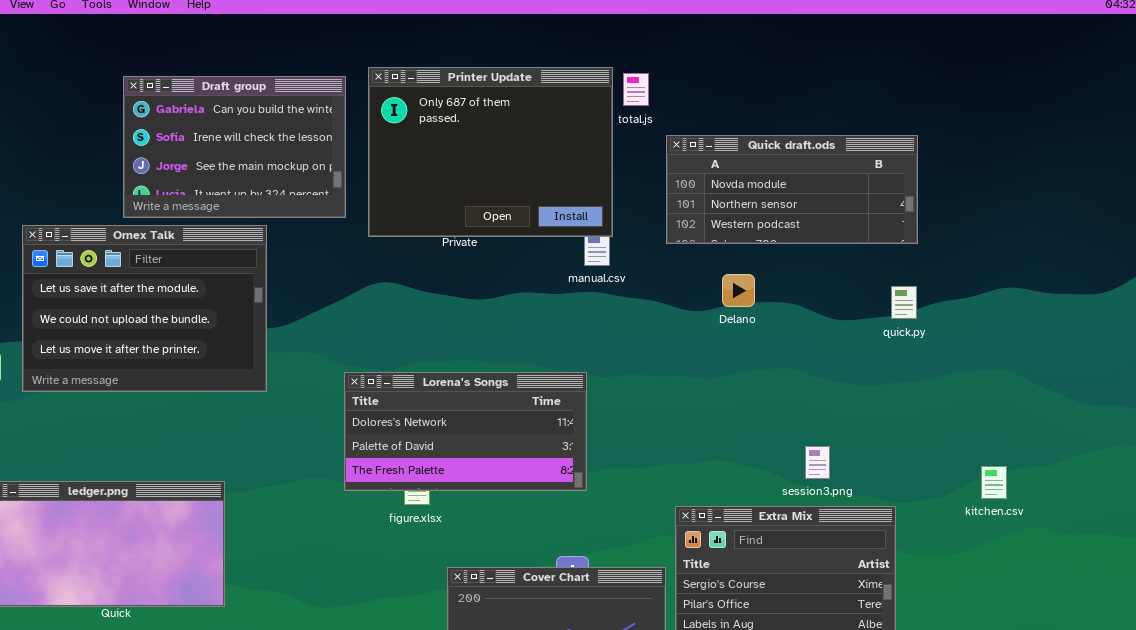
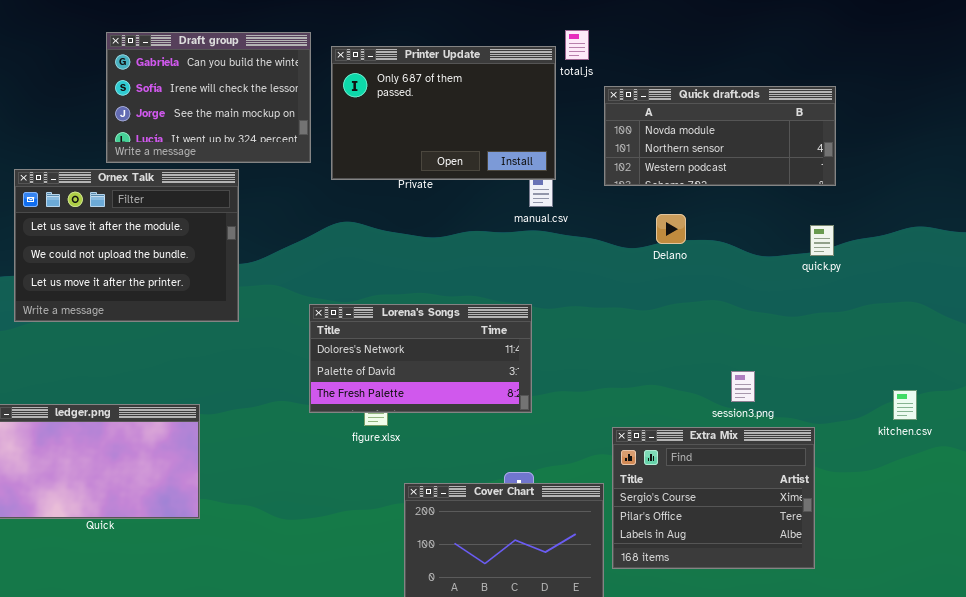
Printer Update: [368,67,613,237] -> [331,46,556,180], resized

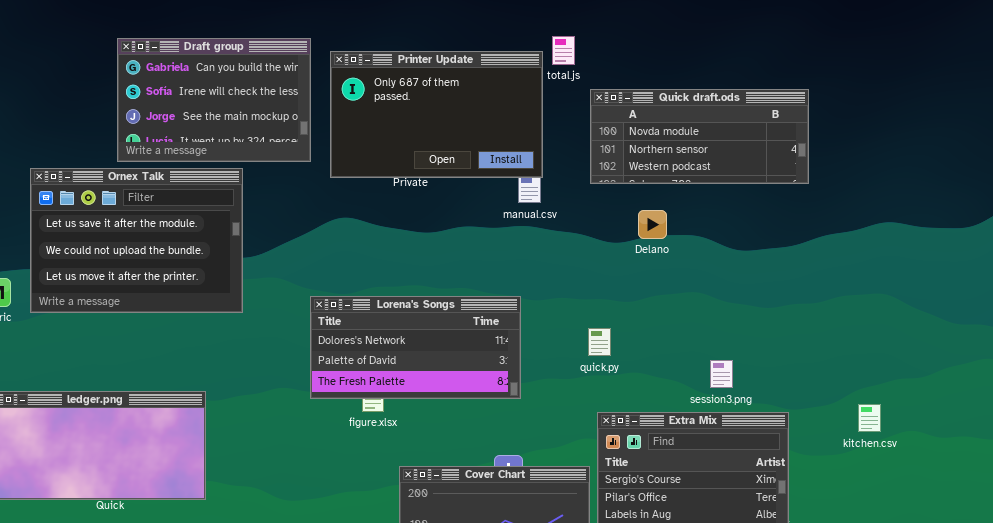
quick.py: [810,225,834,256] -> [588,328,611,356], moved
kitchen.csv: [893,390,917,420] -> [858,404,881,432], moved

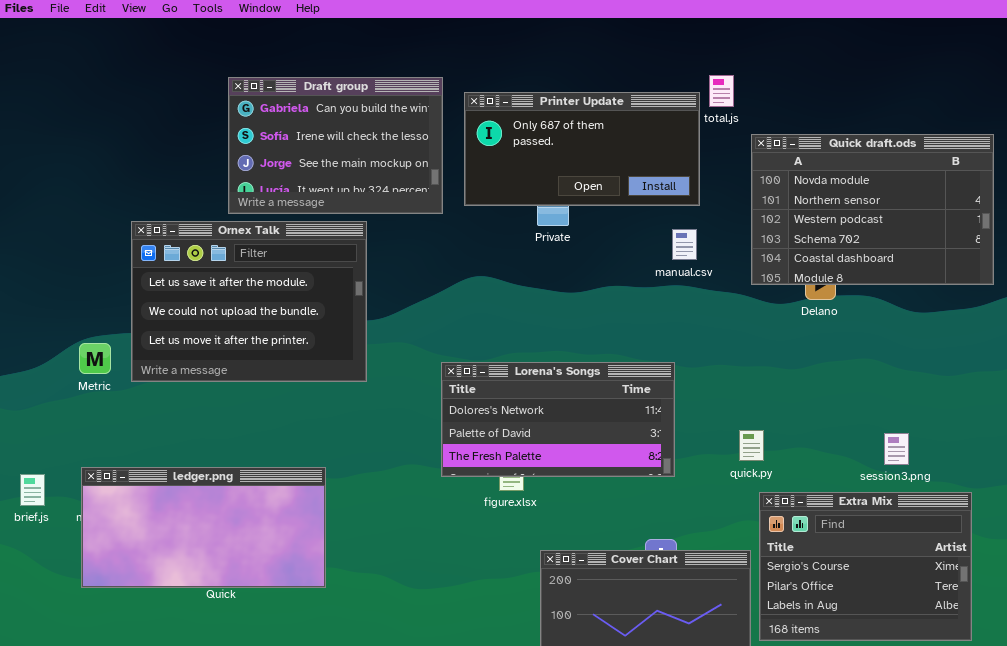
Printer Update: [330,51,543,178] -> [464,92,700,206], resized
Quick draft.ods: [590,89,809,184] -> [751,134,994,285], resized
quick.py: [588,328,611,356] -> [739,430,764,461], moved

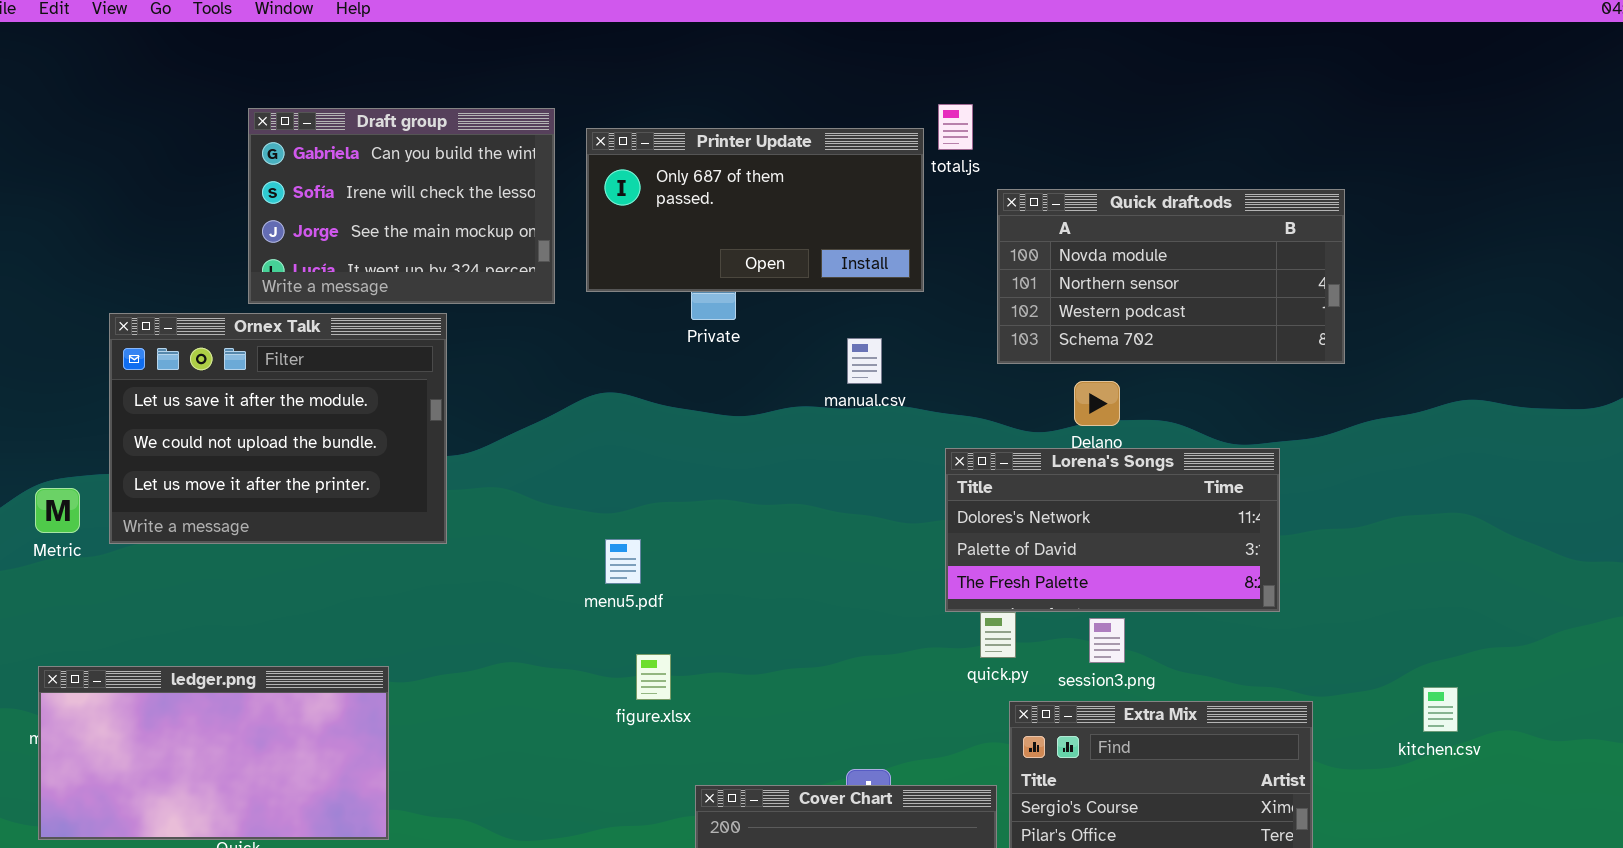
Quick draft.ods: [751,134,994,285] -> [997,189,1345,364], resized
manual.csv: [672,229,697,260] -> [847,338,882,384], moved
Lorena's Songs: [441,362,675,477] -> [945,448,1280,612], moved
session3.png: [884,433,909,465] -> [1089,618,1125,663], moved

